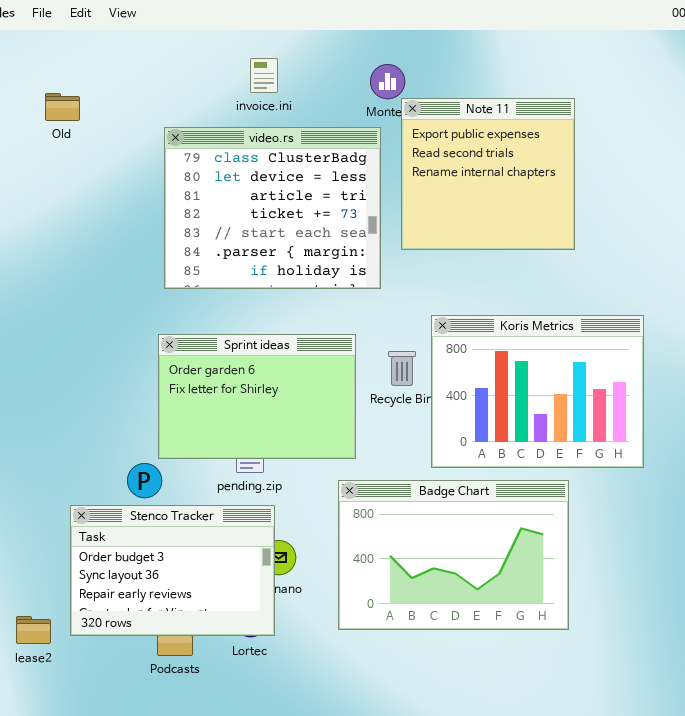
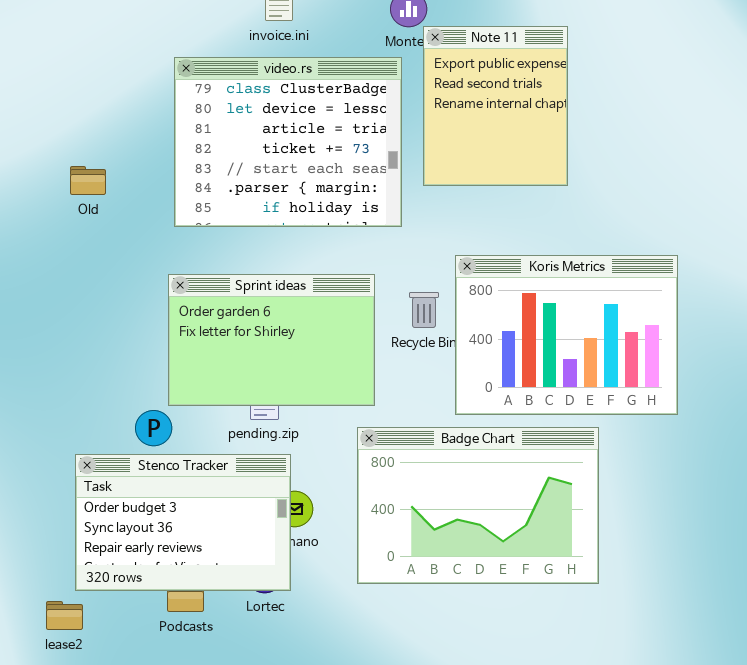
Old: [45,93,80,121] -> [70,166,106,195], moved
Note 11: [401,98,575,250] -> [423,26,568,186], resized
lease2: [16,616,51,644] -> [46,601,83,630], moved

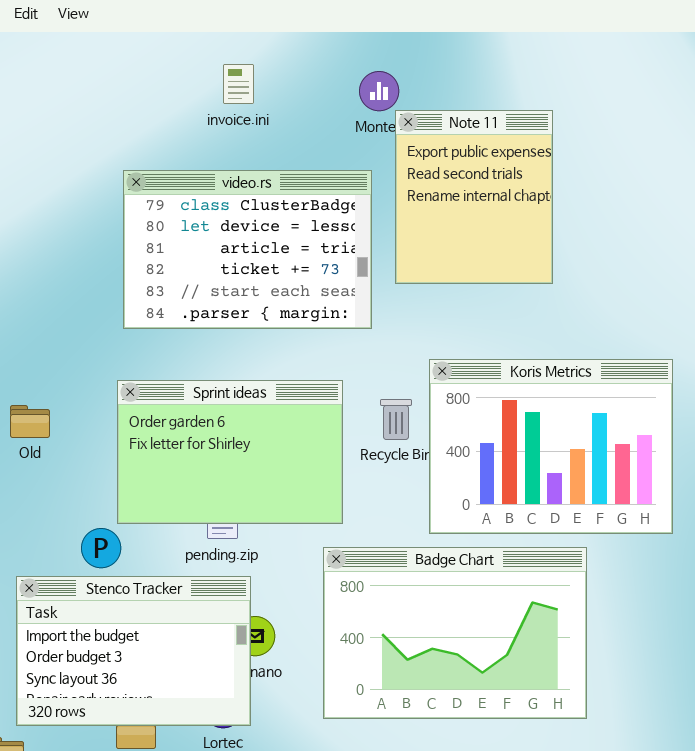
video.rs: [174,57,402,227] -> [123,170,372,329], resized
Old: [70,166,106,195] -> [10,405,50,438], moved
Stenco Tracker: [75,454,291,591] -> [16,576,251,726], scrolled up 1 row

